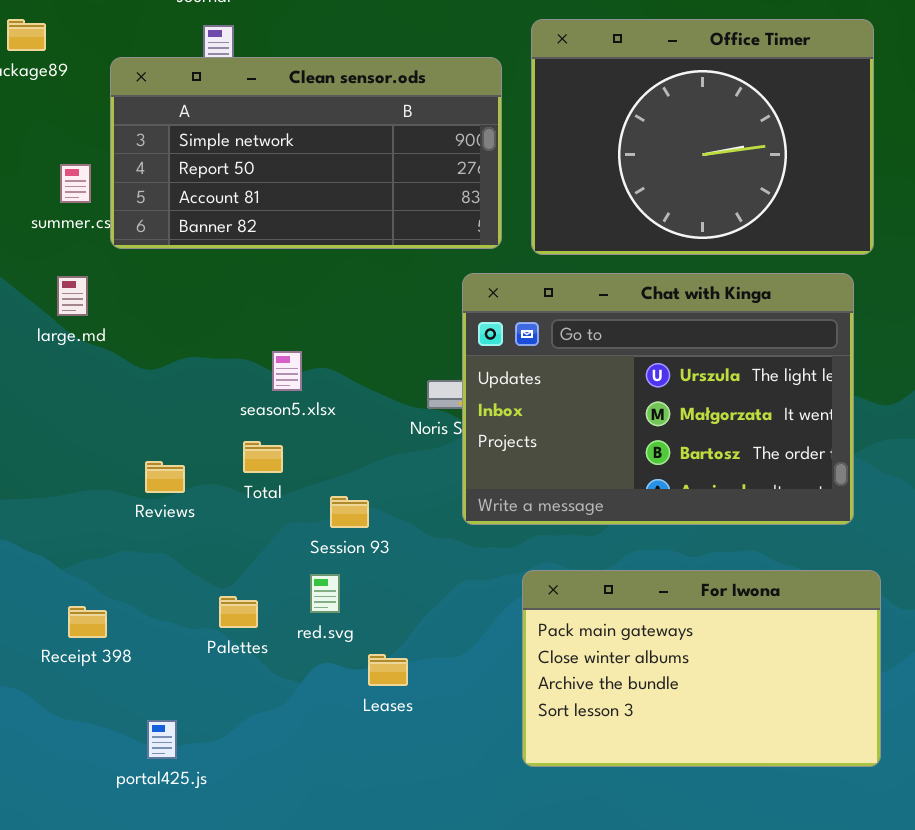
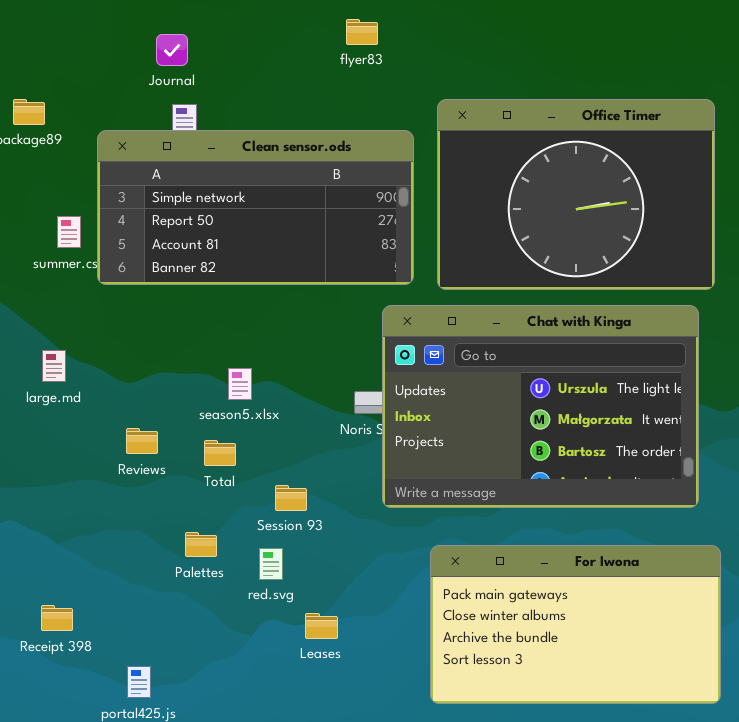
large.md: [57,276,88,316] -> [42,350,66,382], moved
Reviews: [145,461,185,493] -> [126,428,158,454], moved
Palettes: [219,596,258,628] -> [185,532,217,557], moved
Receipt 398: [68,606,107,638] -> [41,605,73,631], moved

